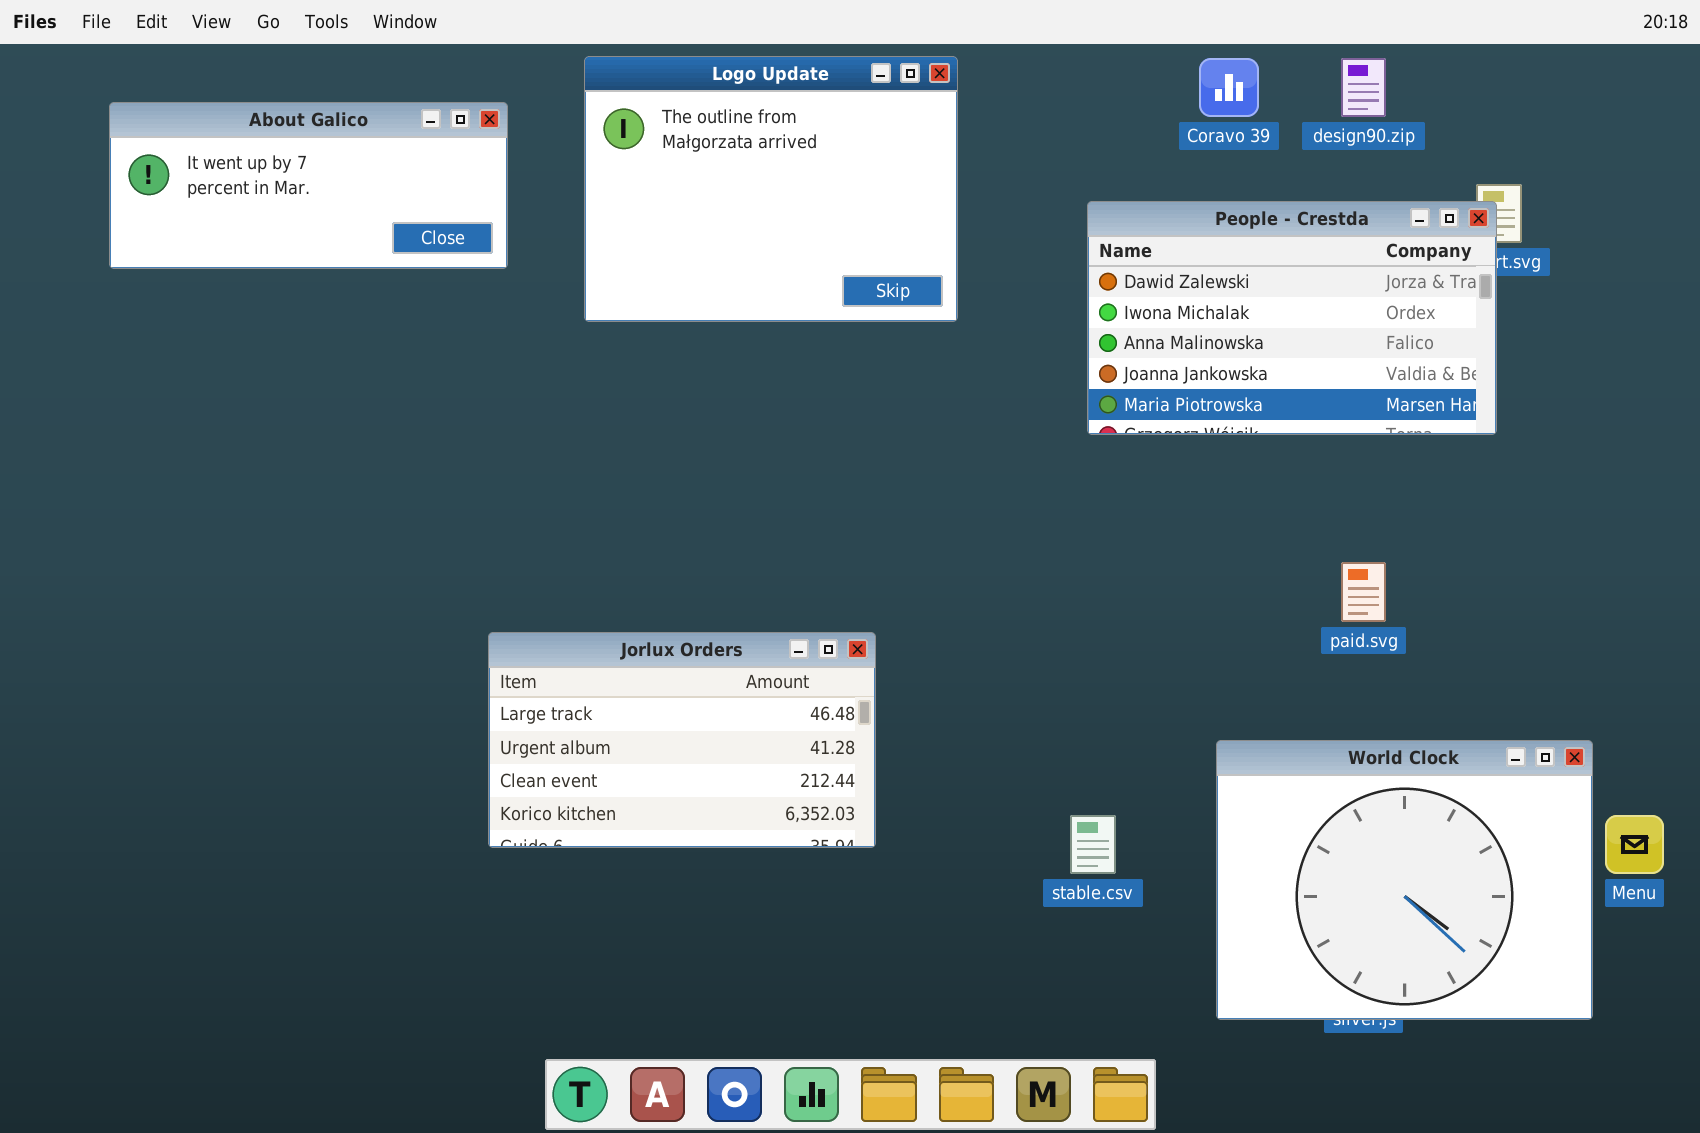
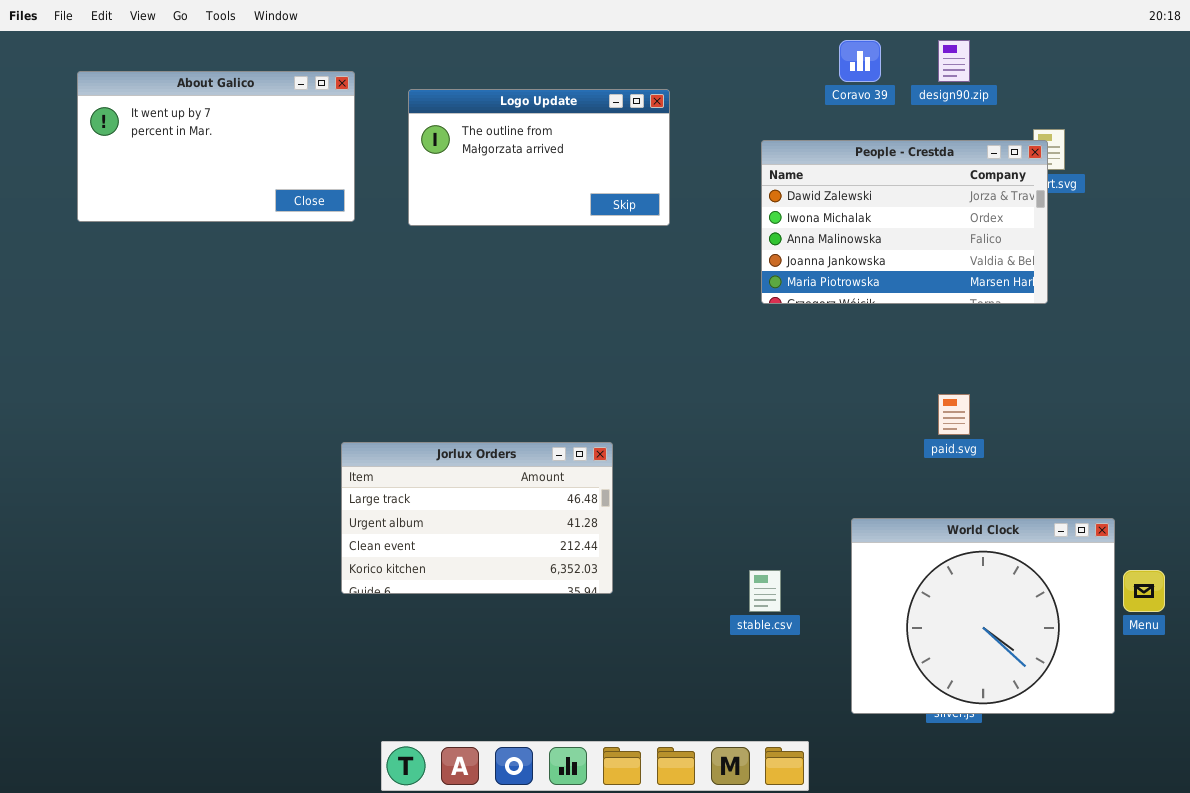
Logo Update: [584,56,958,322] -> [408,89,670,226], resized
About Galico: [109,102,508,269] -> [77,71,355,222], resized

